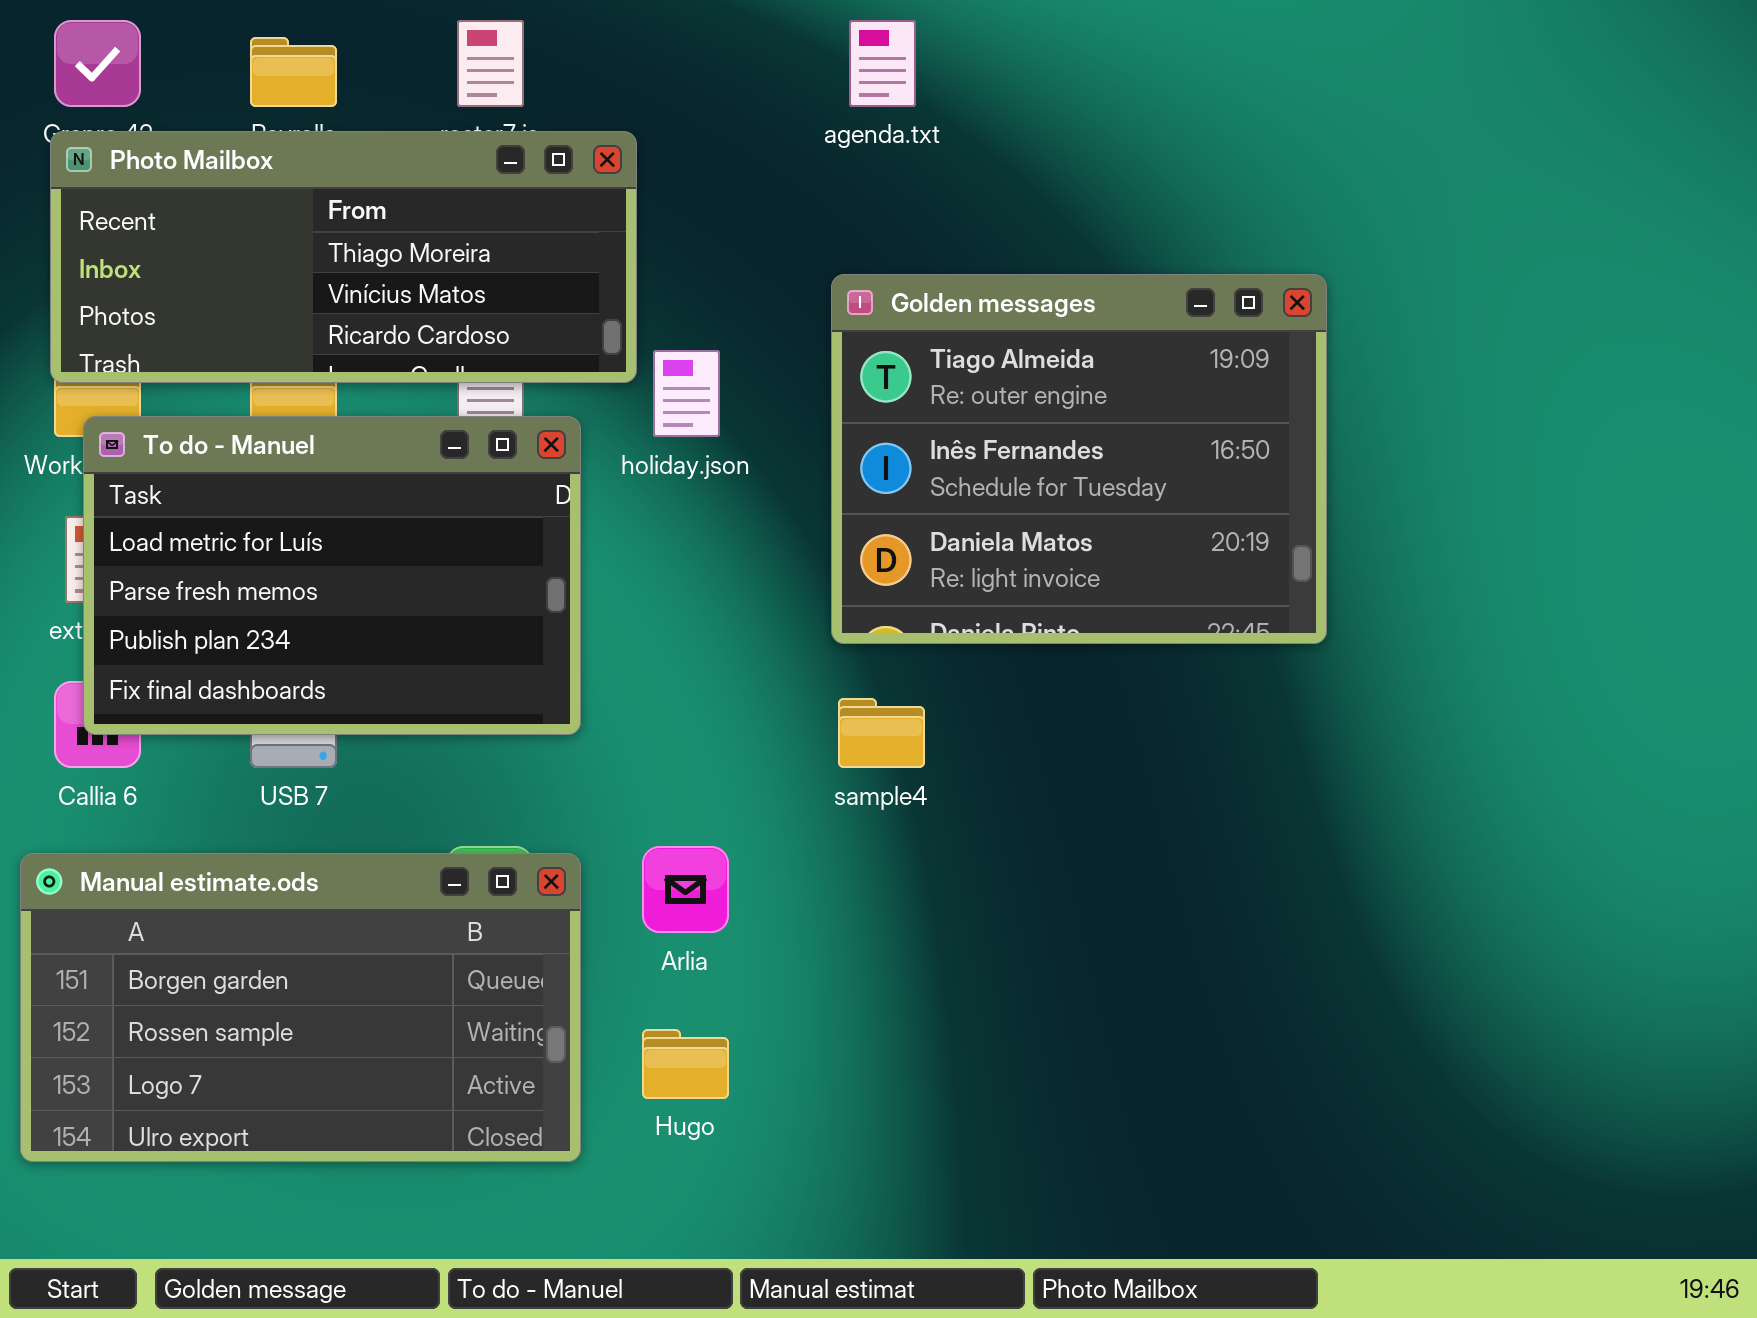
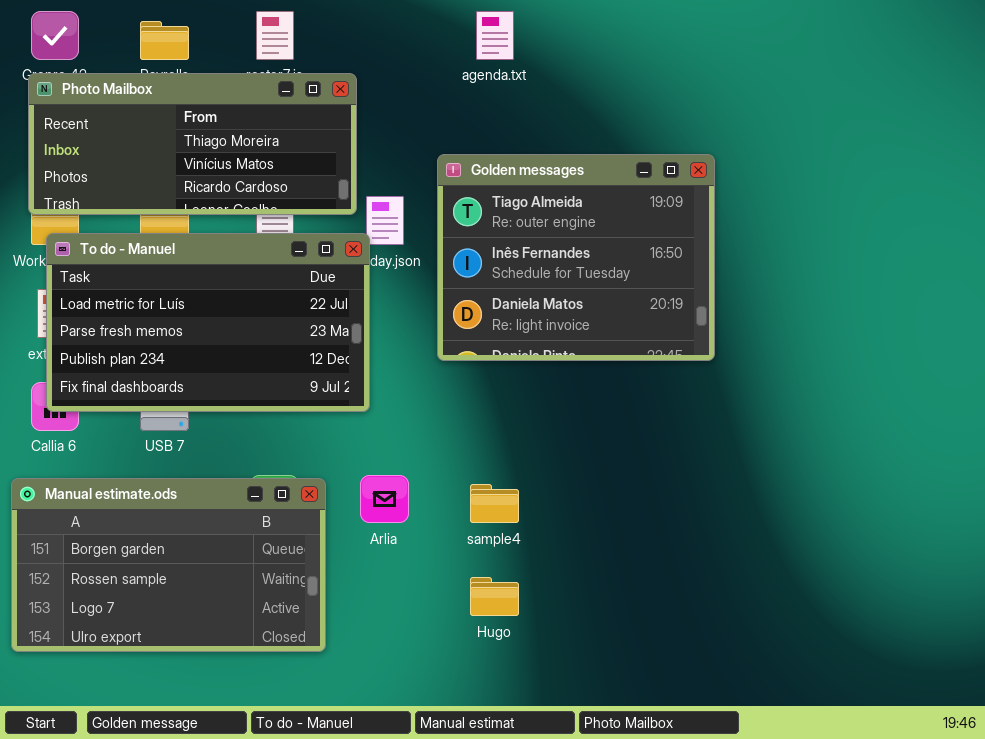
Golden messages: [831,274,1327,644] -> [437,154,715,361], moved
To do - Manuel: [83,416,581,735] -> [46,233,370,412], resized
sample4: [838,698,925,768] -> [470,484,519,523], moved
Hugo: [642,1029,729,1099] -> [470,577,519,616], moved

